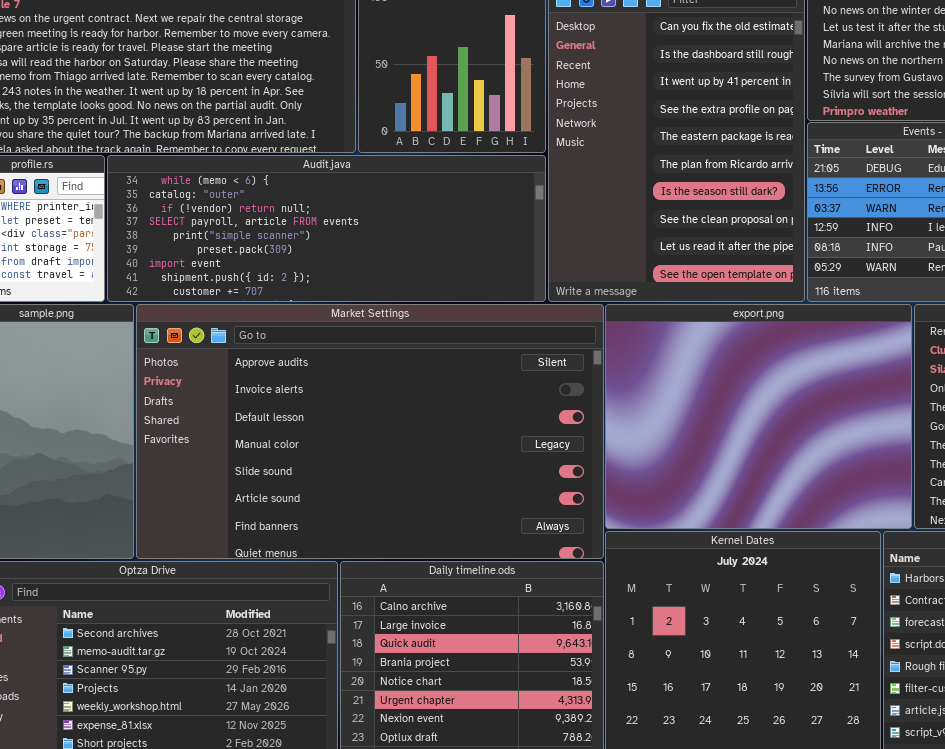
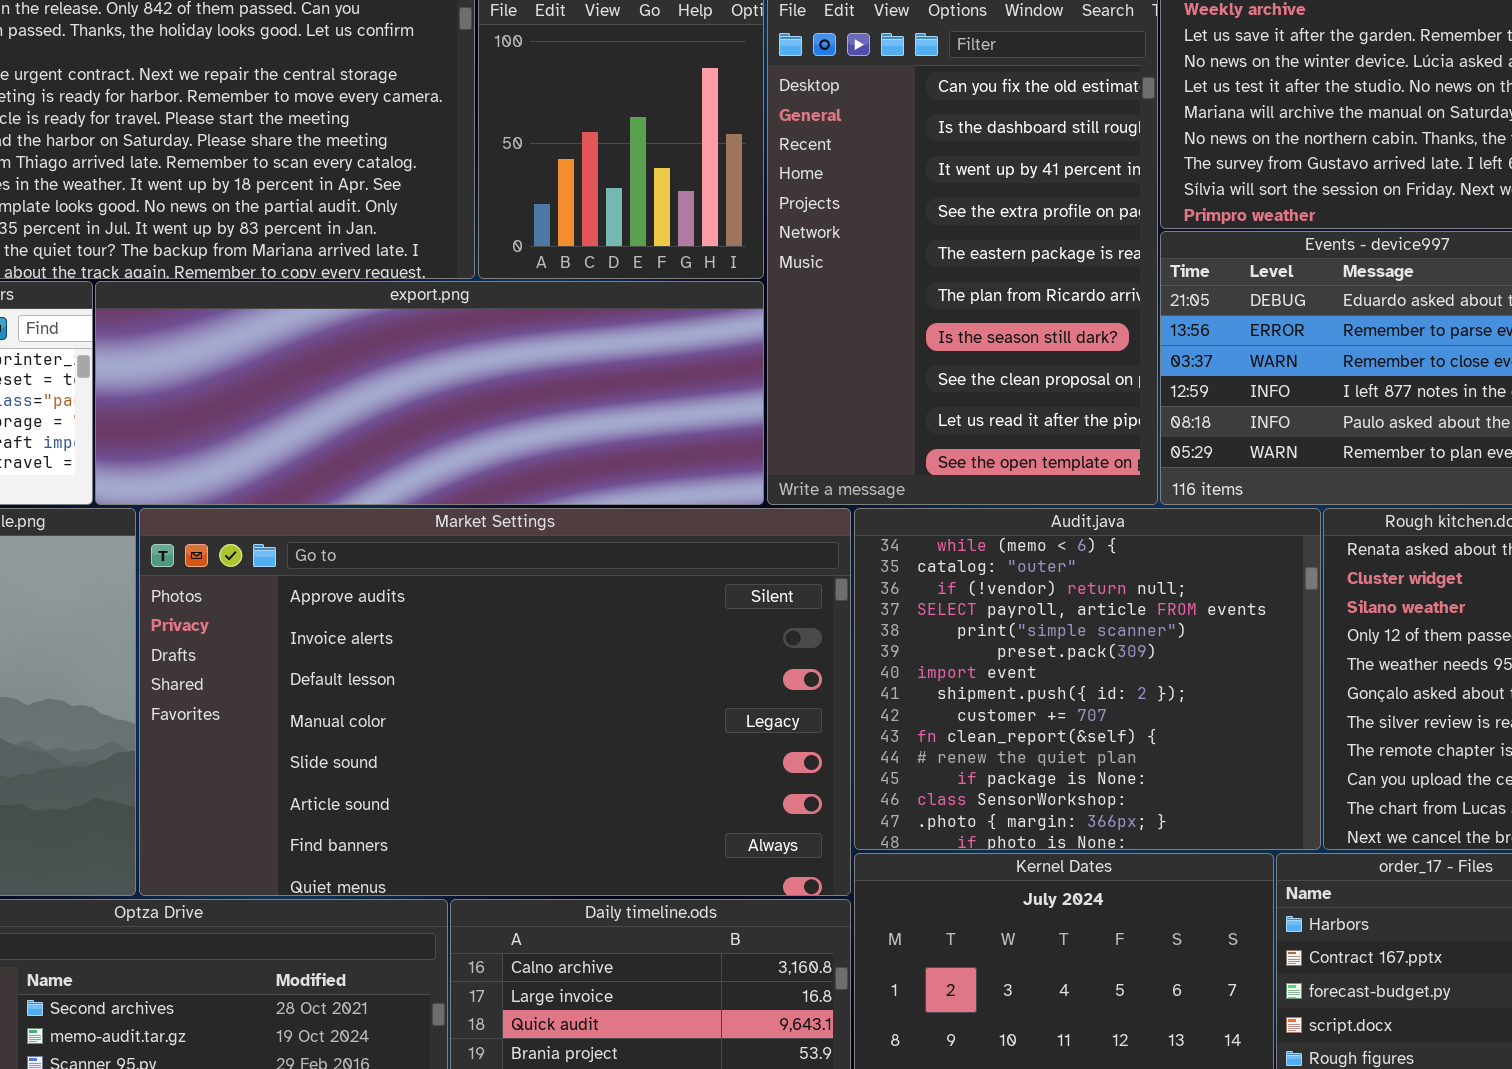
Audit.java: [107,155,546,302] -> [854,508,1321,850], moved, resized
export.png: [605,304,912,529] -> [95,281,764,505], moved, resized

